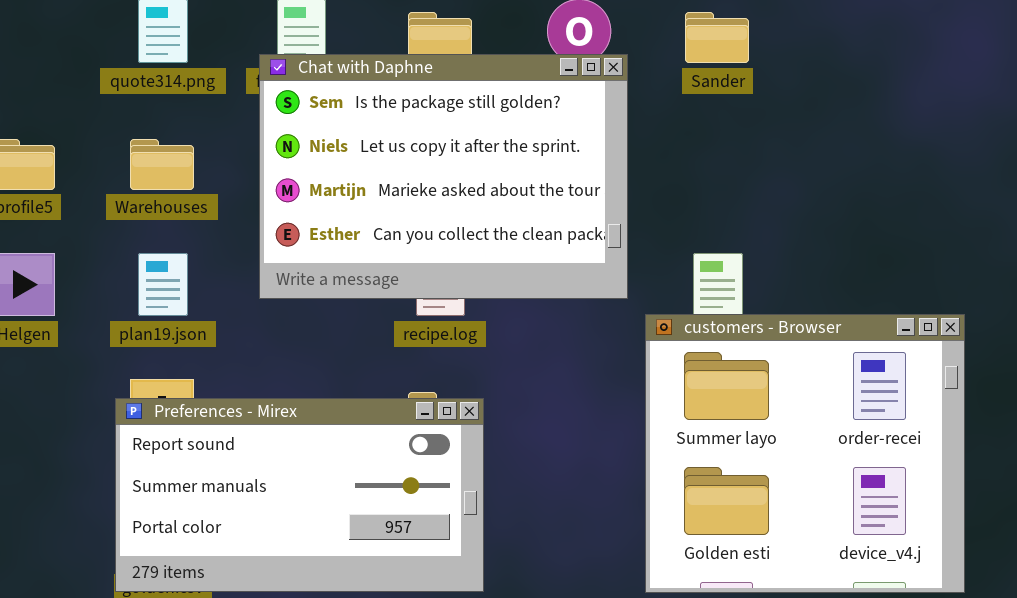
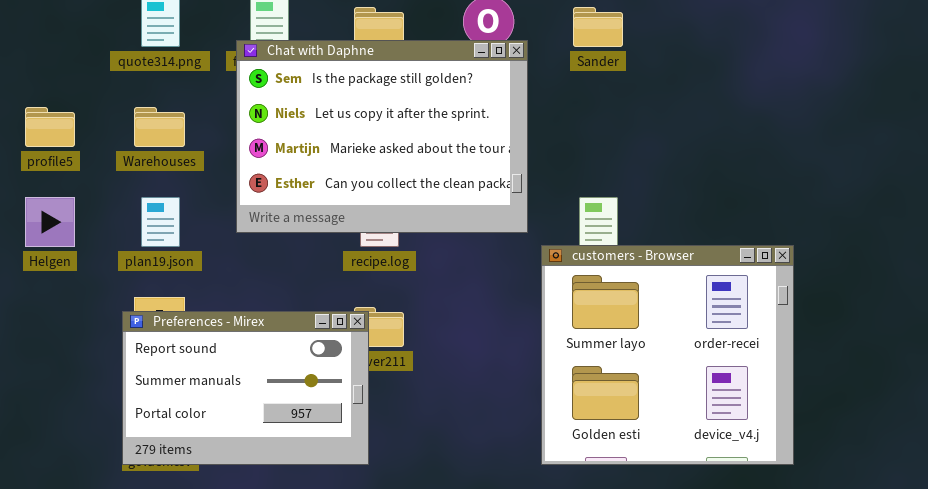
Preferences - Mirex: [115,398,484,592] -> [122,311,369,465], resized

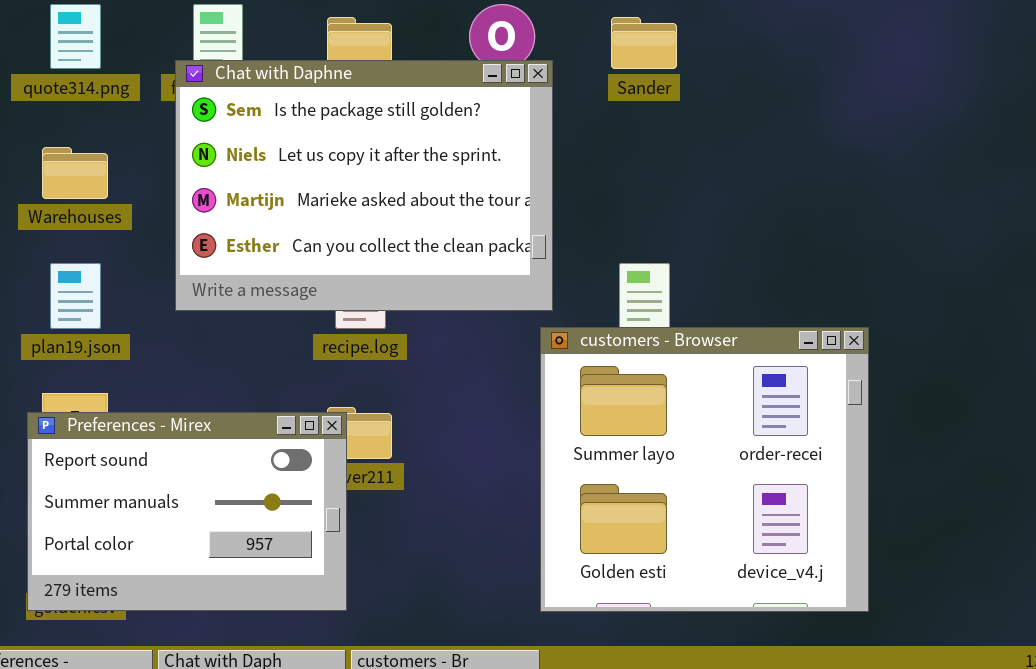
customers - Browser: [541,245,794,465] -> [540,327,869,612], moved

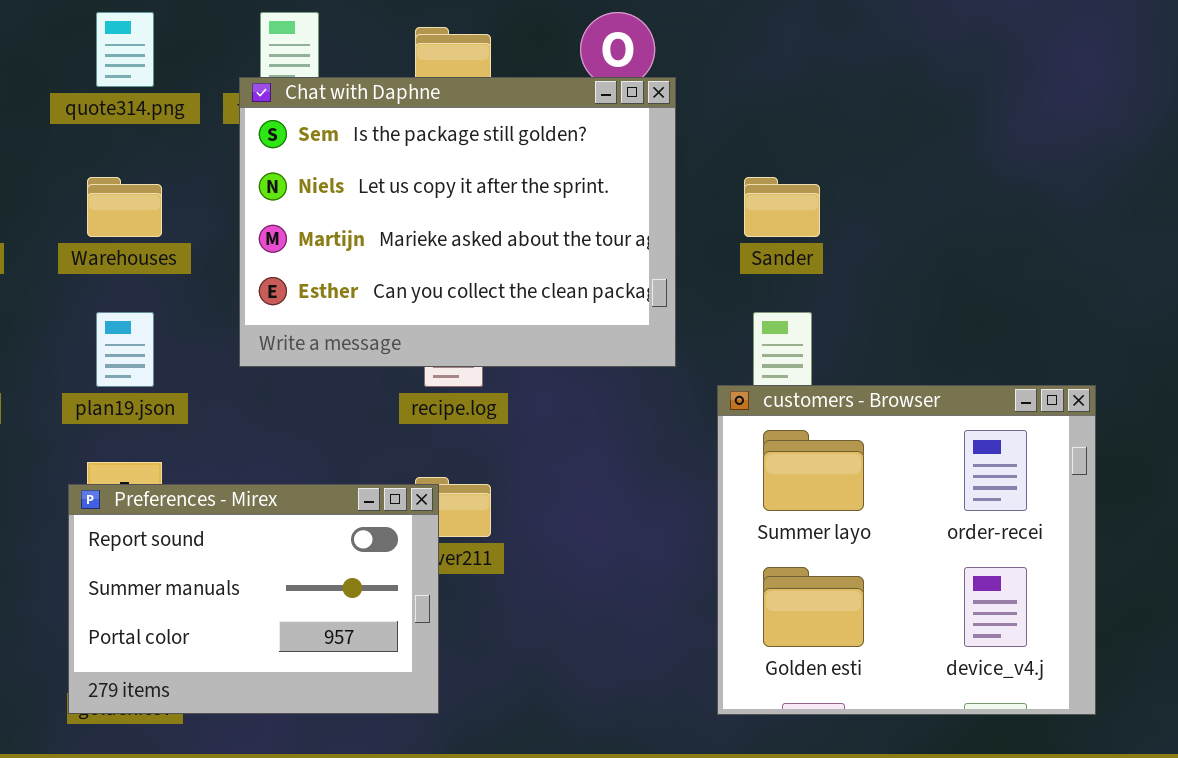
Sander: [611,17,677,69] -> [744,177,820,237], moved
customers - Browser: [540,327,869,612] -> [717,385,1096,715], moved

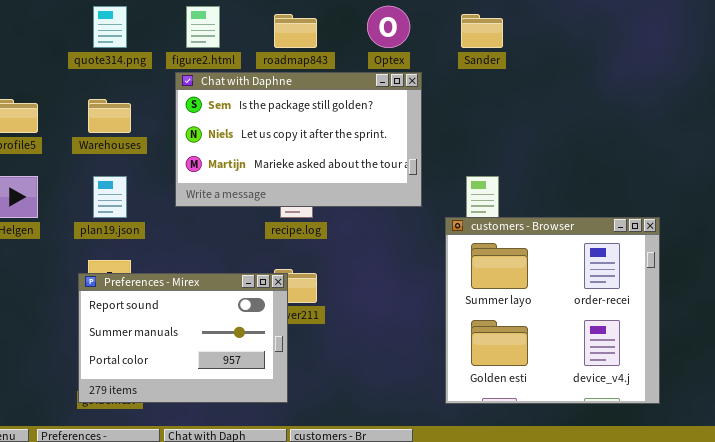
Chat with Daphne: [239,77,676,367] -> [175,72,422,207], resized
Sander: [744,177,820,237] -> [461,14,503,48], moved

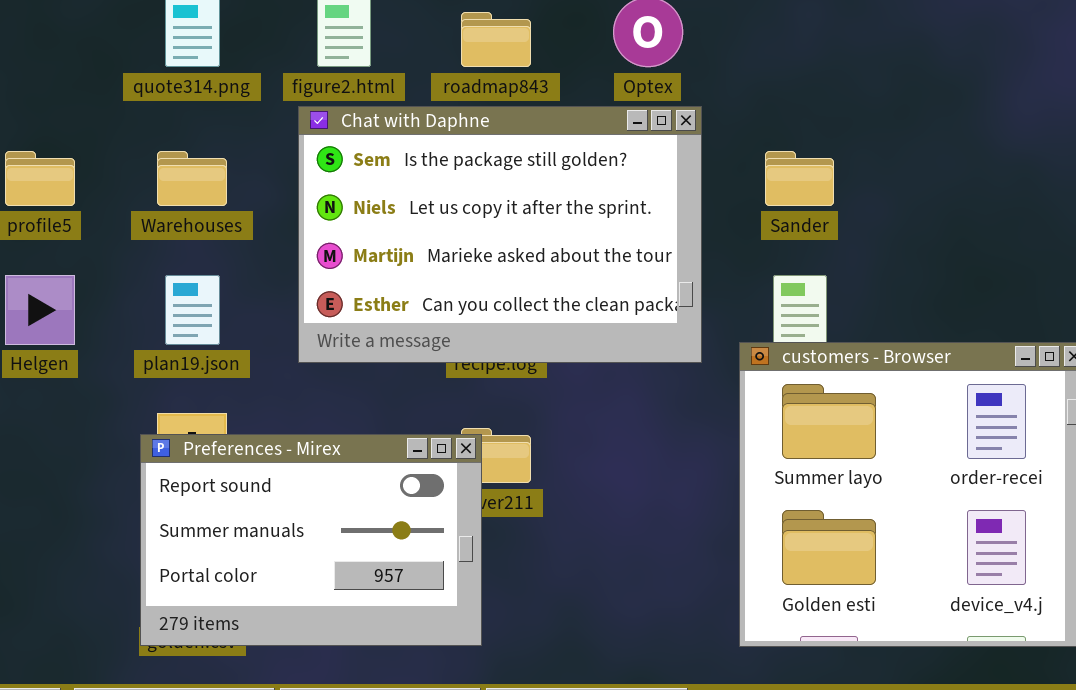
Sander: [461,14,503,48] -> [765,151,834,206], moved
Chat with Daphne: [175,72,422,207] -> [298,106,702,363], resized

